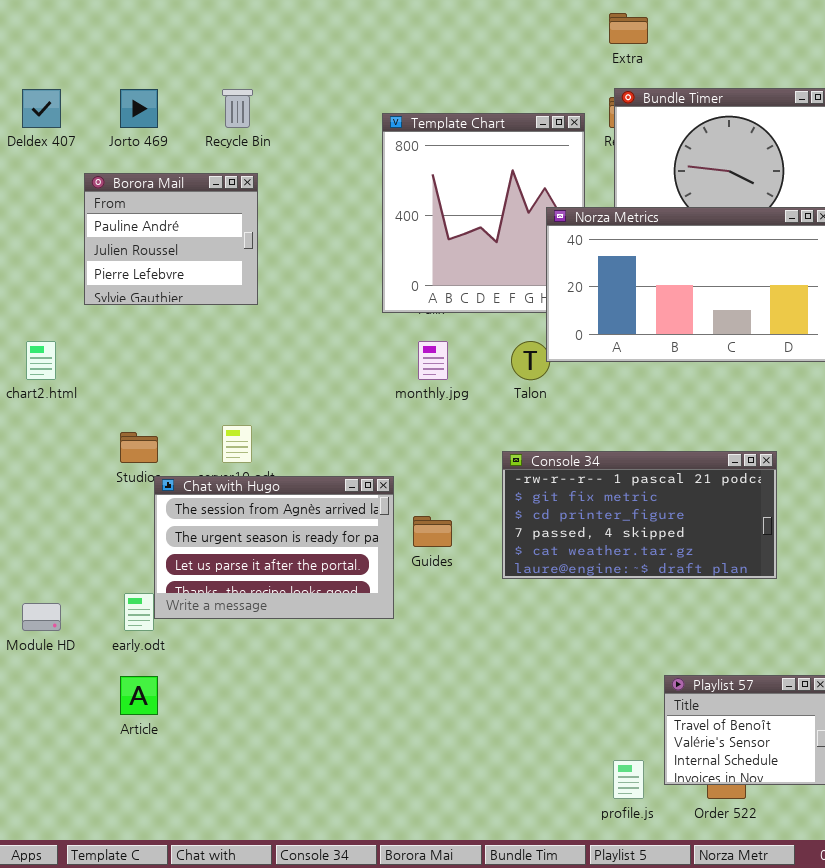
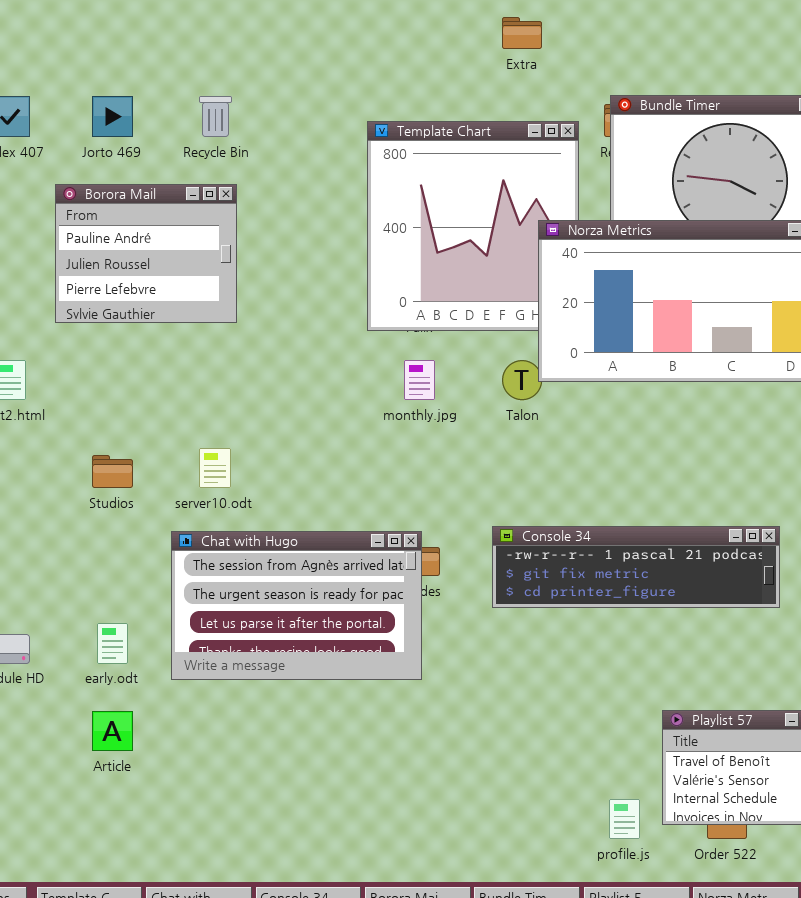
Extra: [609,13,648,44] -> [502,17,542,49], moved
Console 34: [502,451,777,579] -> [492,526,780,608], resized
Chat with Hugo: [154,476,394,619] -> [171,531,422,680], moved

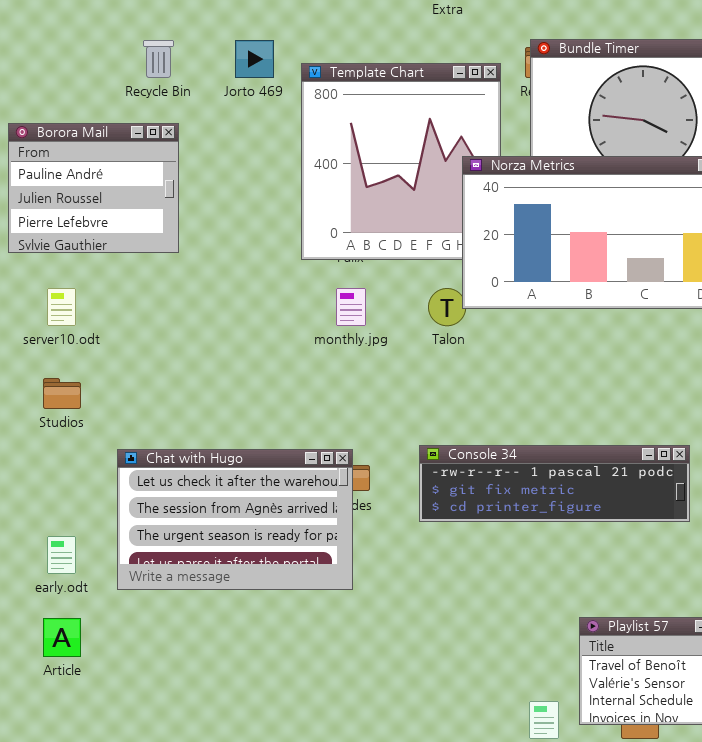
Jorto 469: [92,96,133,137] -> [235,40,274,78], moved
server10.odt: [199,448,231,488] -> [47,288,76,326], moved
Chat with Hugo: [171,531,422,680] -> [117,449,353,590], scrolled up 1 row

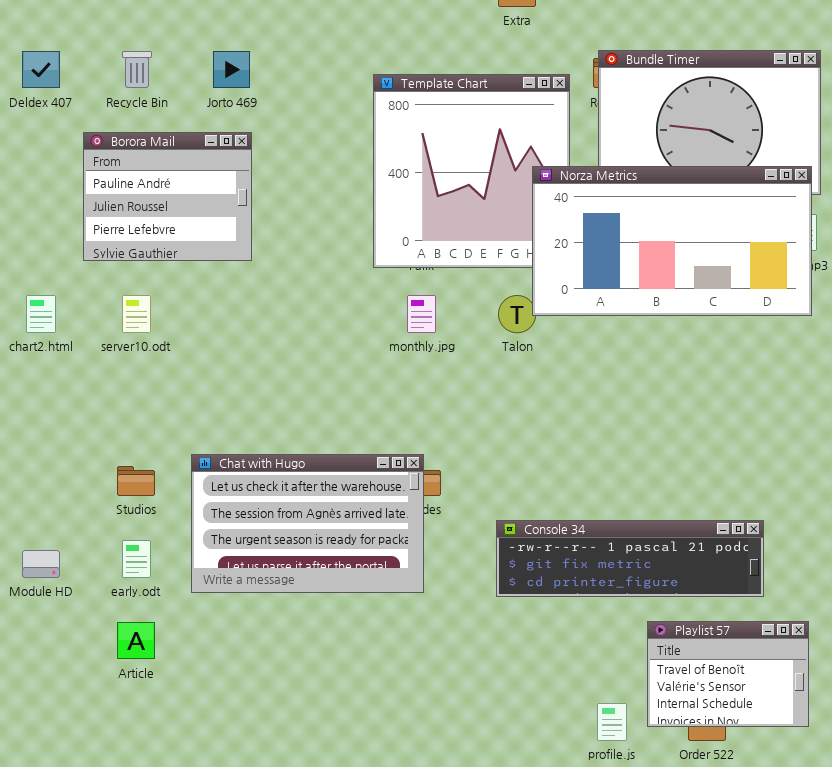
Recycle Bin: [143,40,174,78] -> [122,51,152,88], moved
Jorto 469: [235,40,274,78] -> [213,51,250,88], moved
Studios: [43,378,81,409] -> [117,466,155,496], moved
Console 34: [419,445,690,522] -> [496,520,764,597], moved

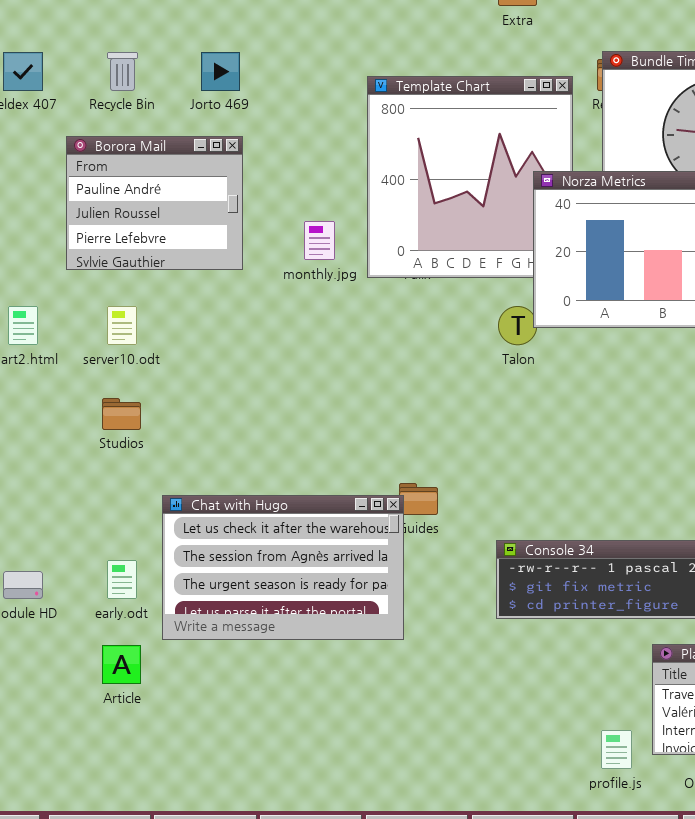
monthly.jpg: [407,295,436,333] -> [304,221,335,260], moved
Chat with Hugo: [191,454,424,593] -> [162,495,404,640], moved
Studios: [117,466,155,496] -> [102,398,141,430], moved

